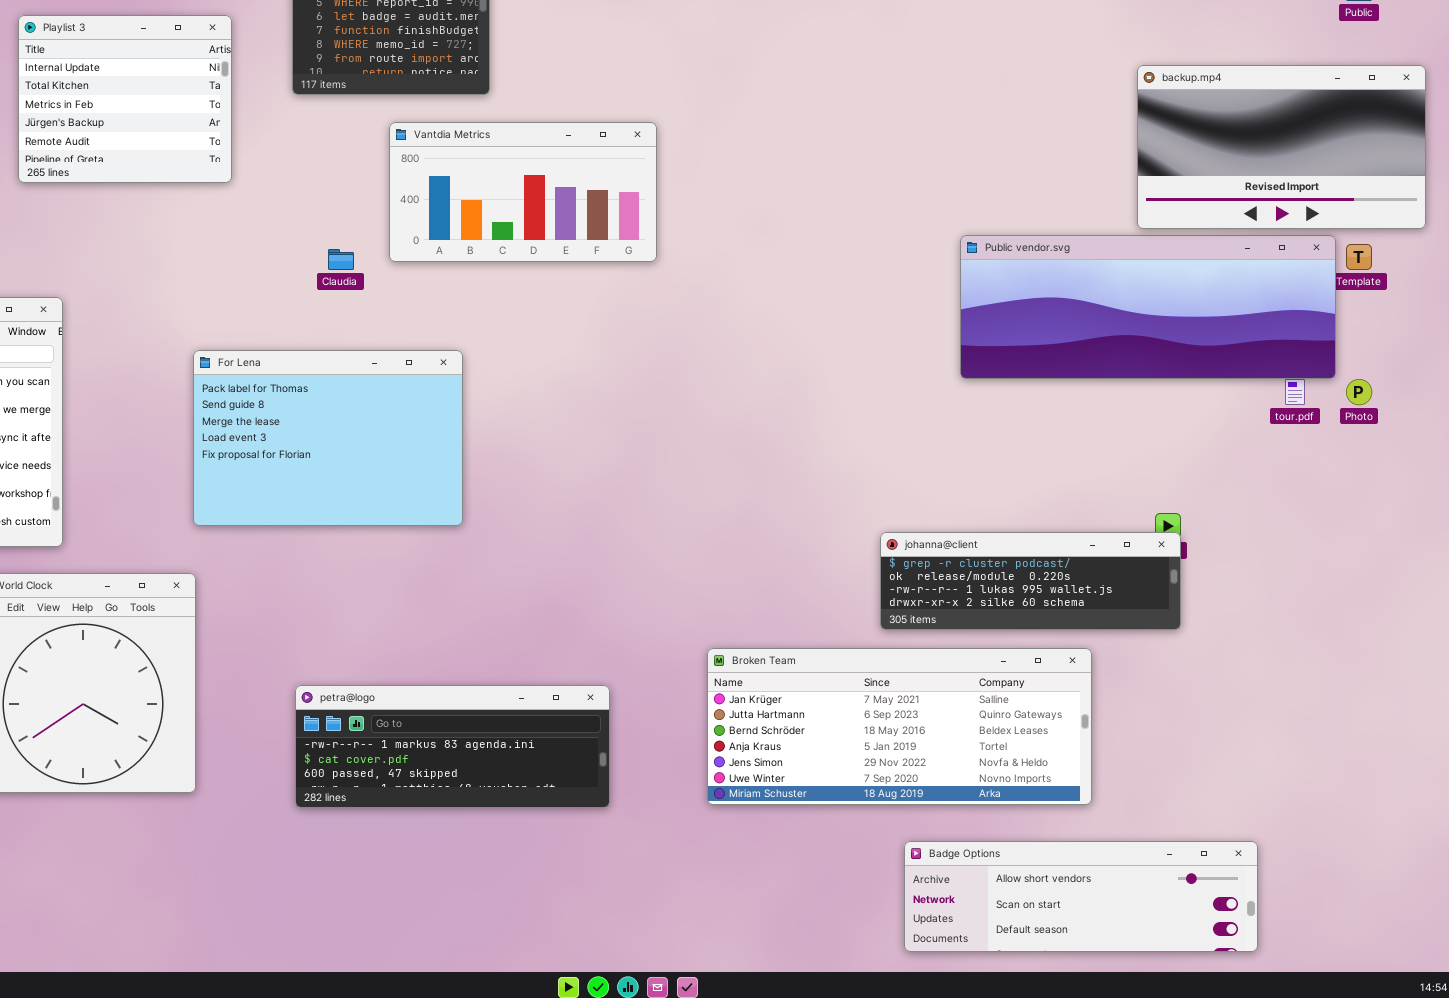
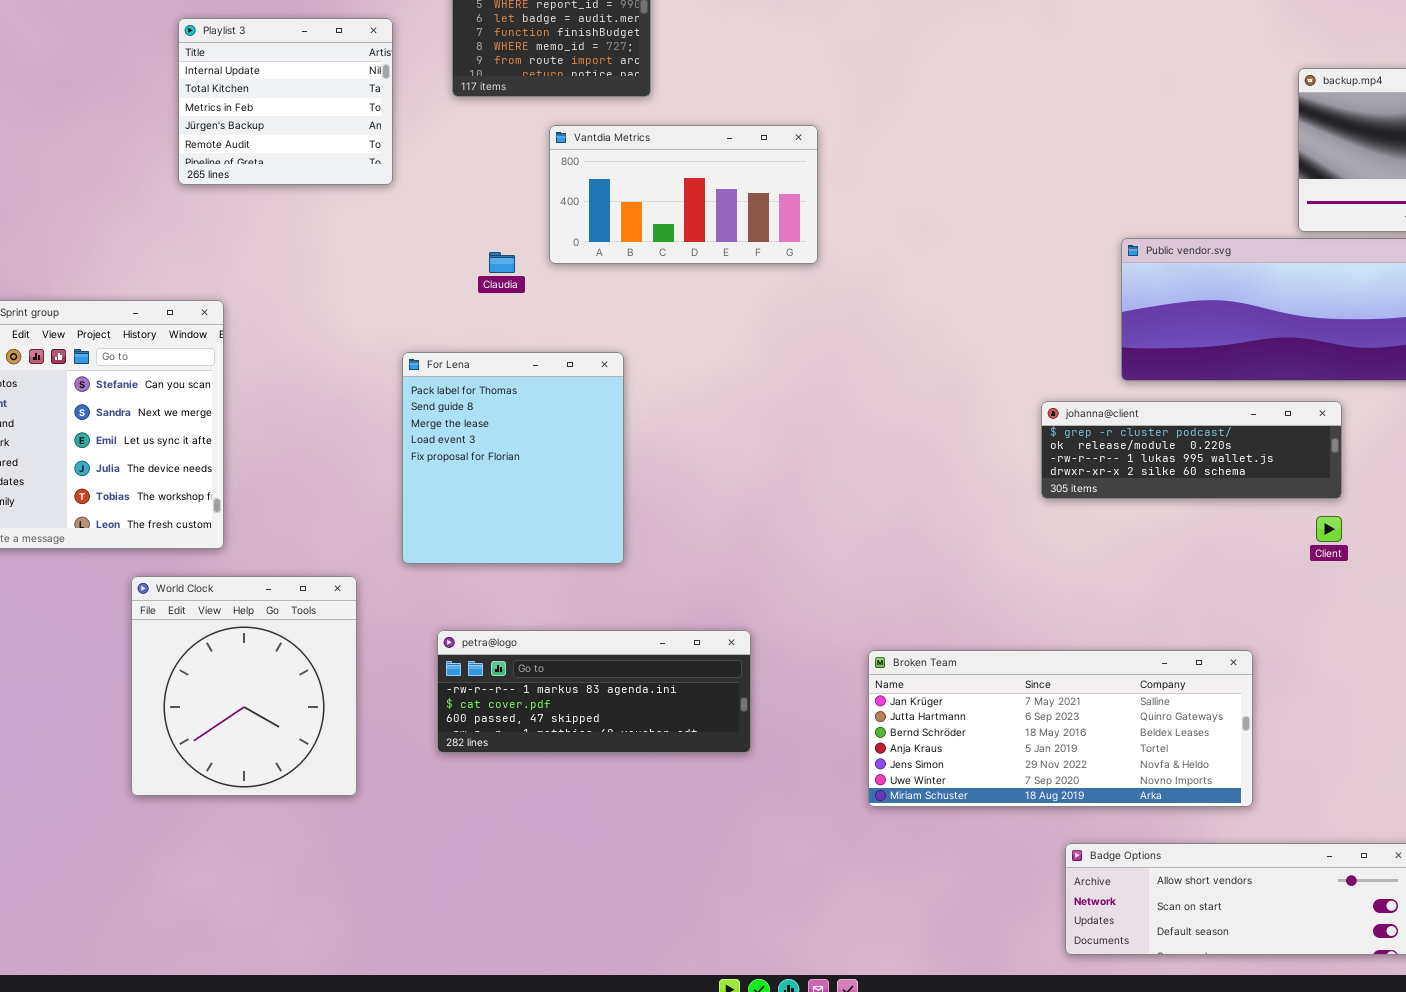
For Lena: [193,350,463,526] -> [402,352,624,564], resized
johanna@client: [880,532,1181,630] -> [1041,401,1342,499], moved
petra@logo: [295,685,610,808] -> [437,630,751,753], moved

